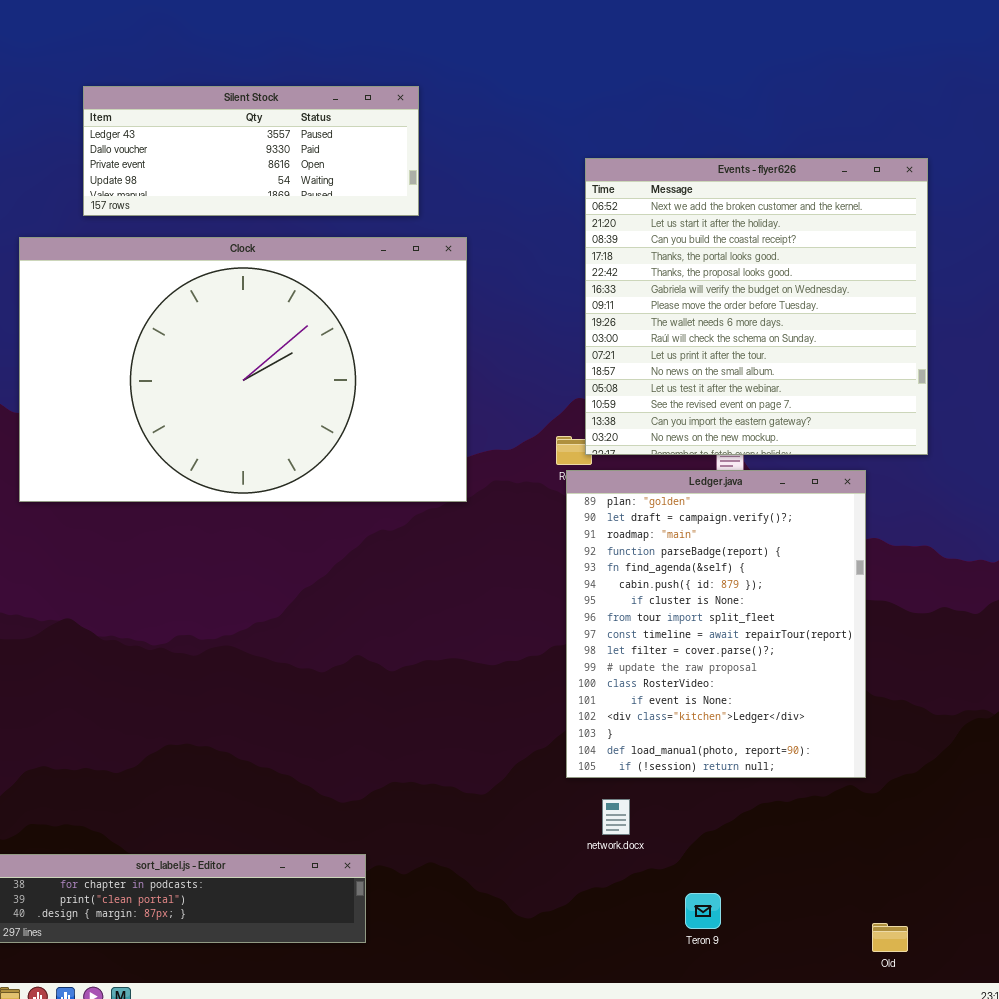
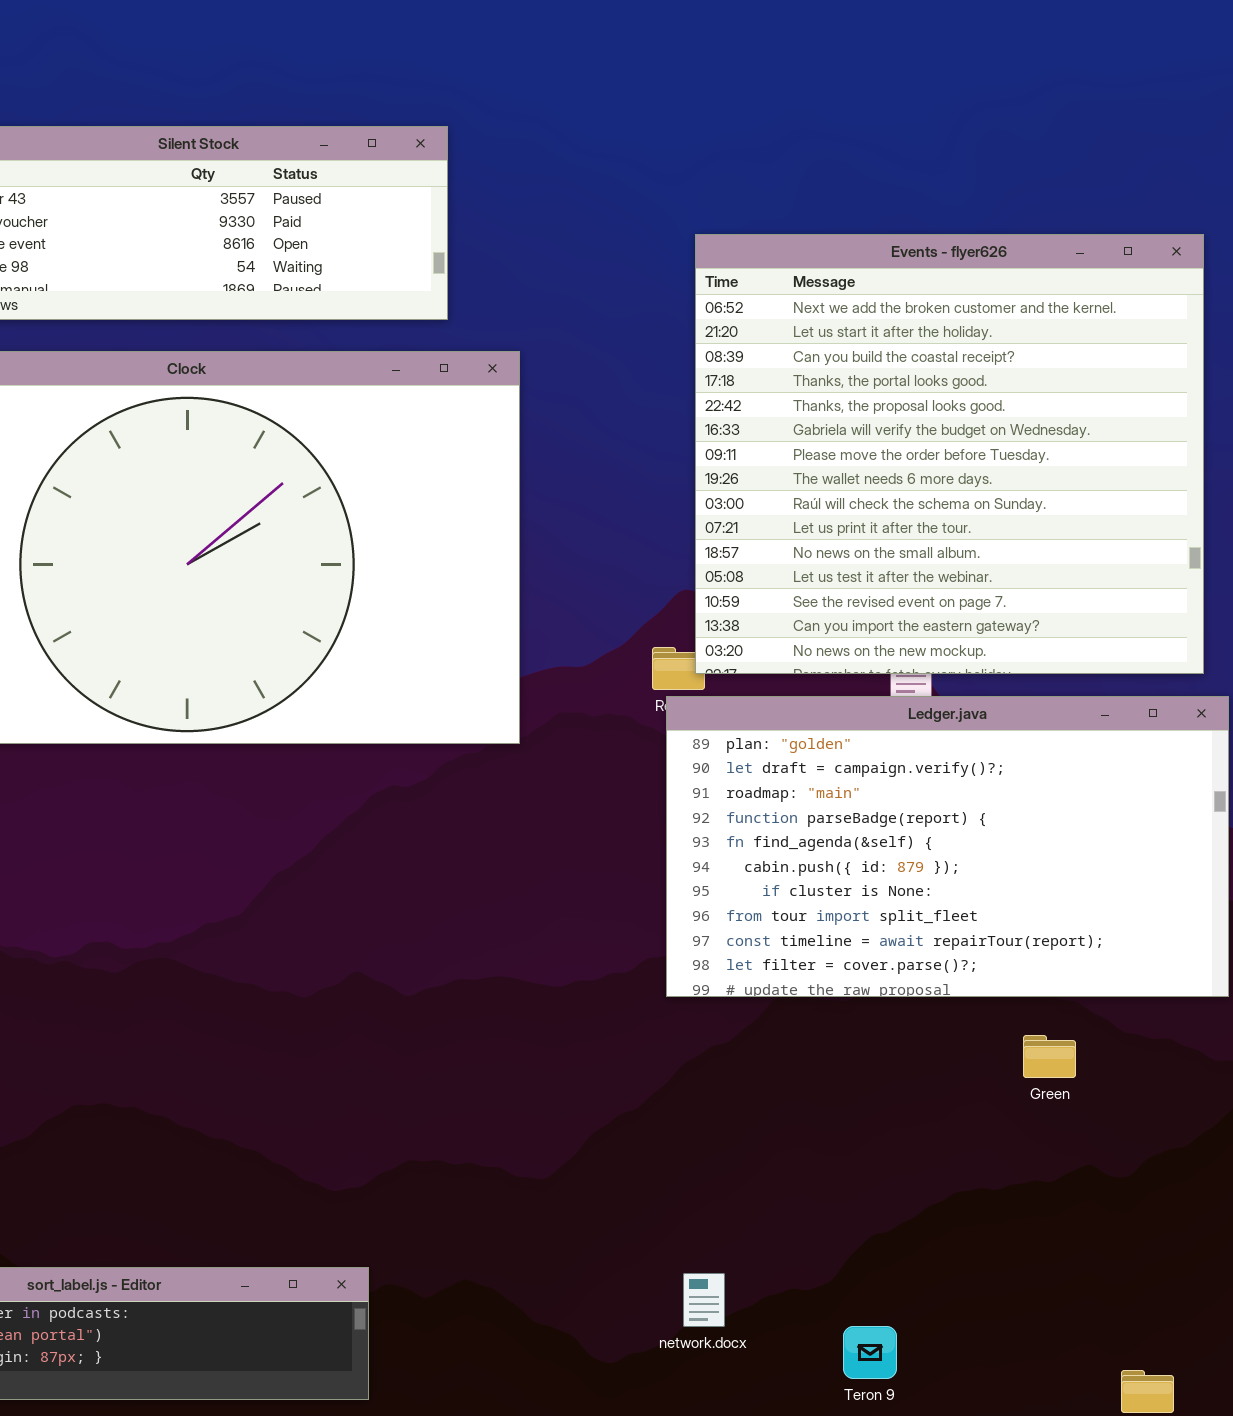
Ledger.java: [566,470,866,778] -> [666,696,1229,997], resized
network.docx: [602,799,630,835] -> [683,1273,725,1327], moved

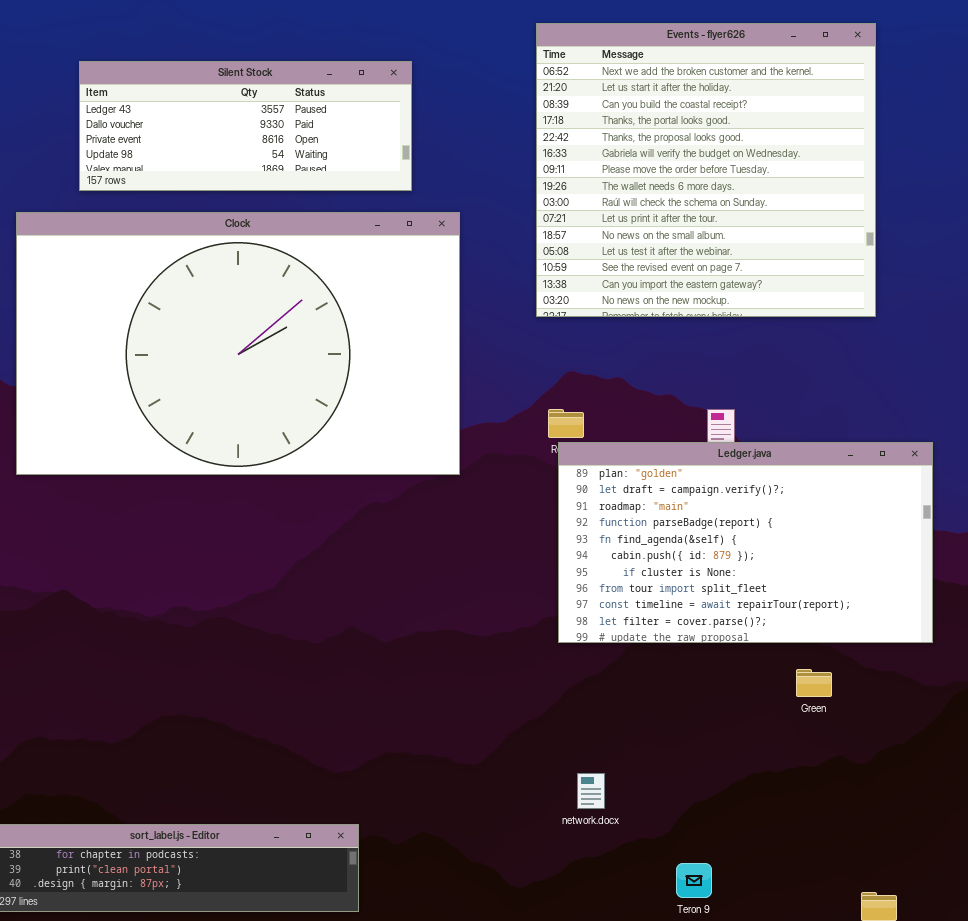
Events - flyer626: [695,234,1204,674] -> [536,23,876,317], moved
network.docx: [683,1273,725,1327] -> [577,773,605,809], moved

